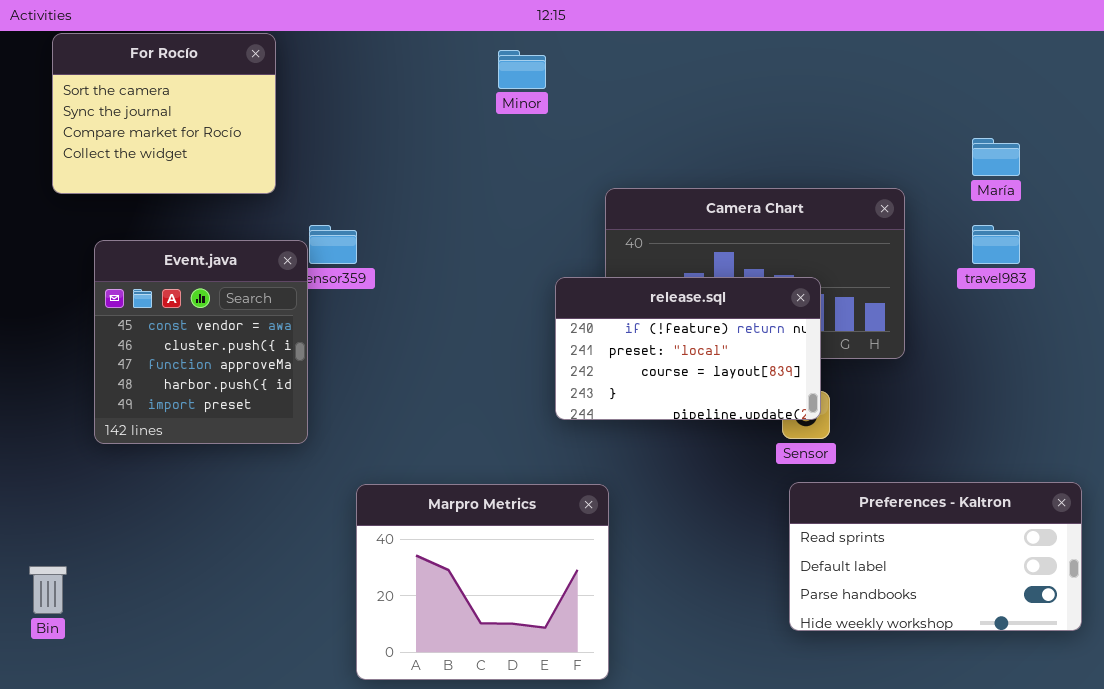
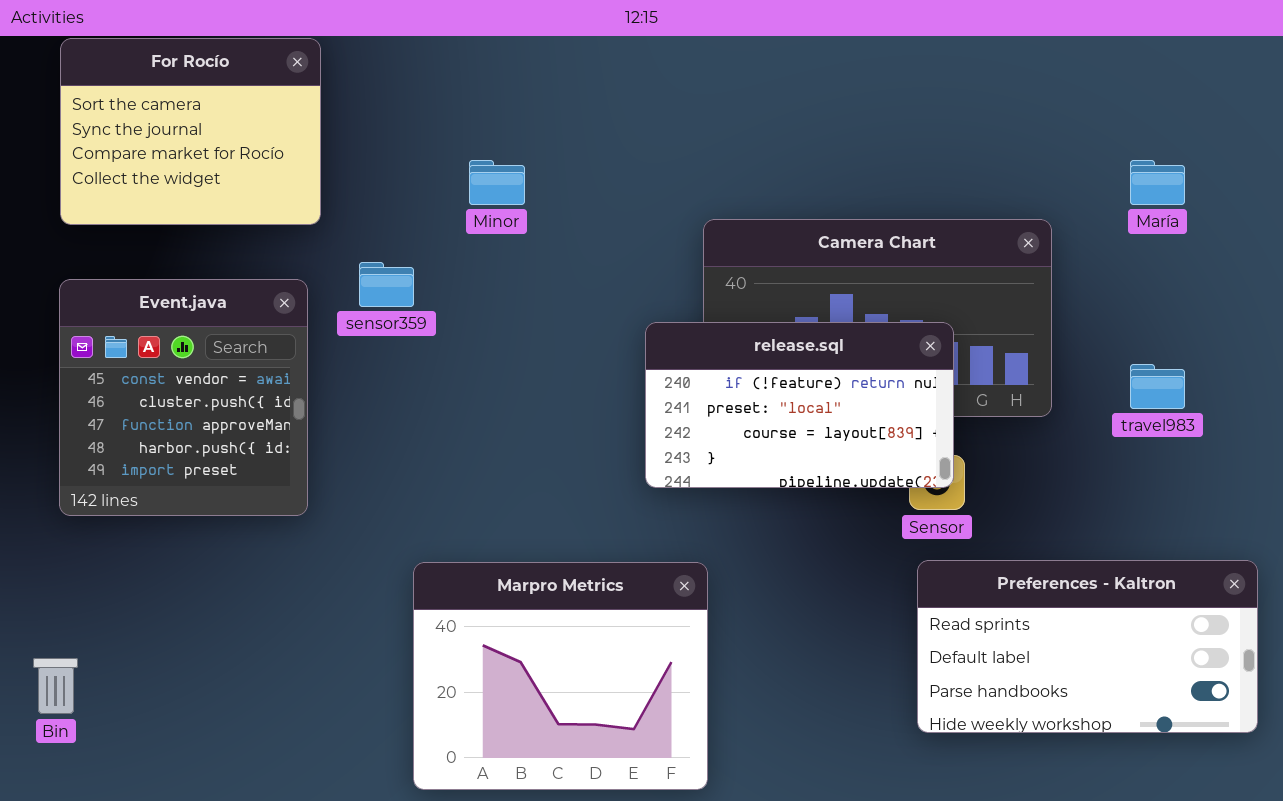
Minor: [498,50,546,89] -> [469,160,525,205], moved
travel983: [972,225,1020,264] -> [1130,364,1185,409], moved
Event.java: [94,240,308,444] -> [59,279,308,516], moved

